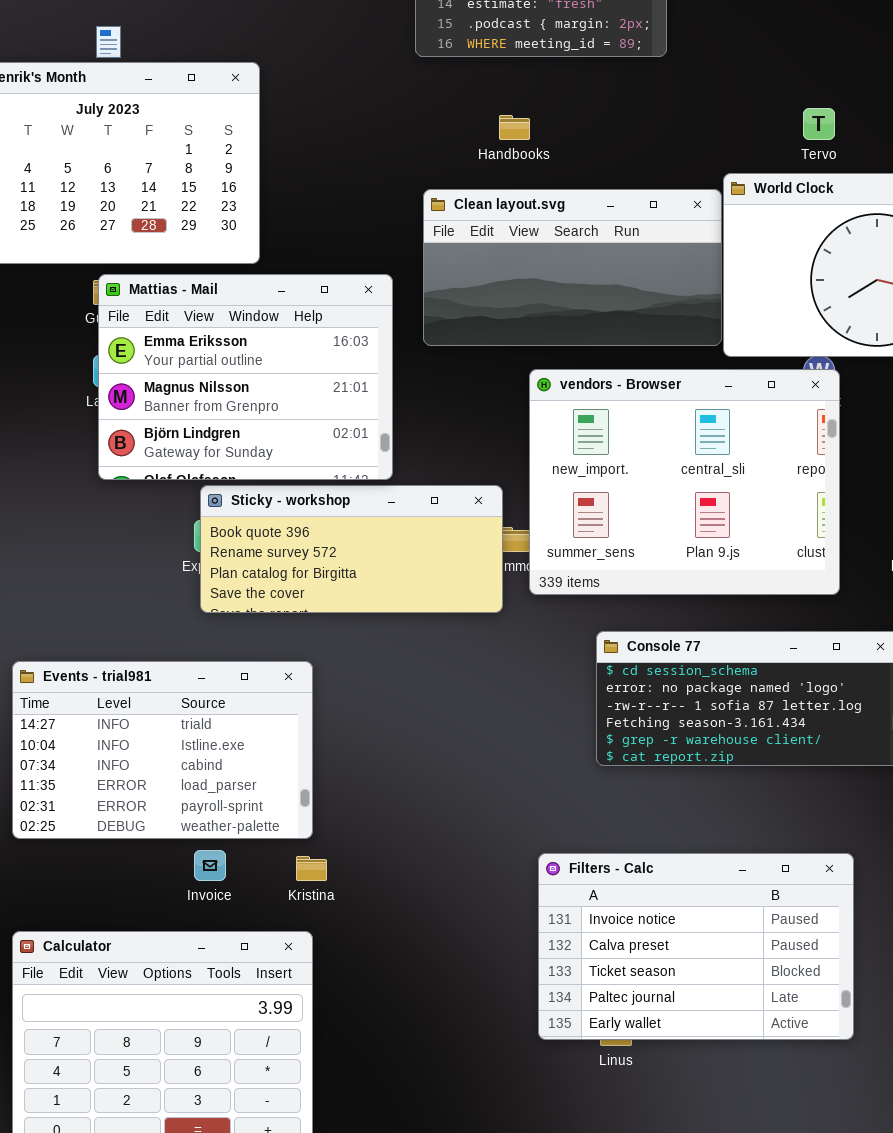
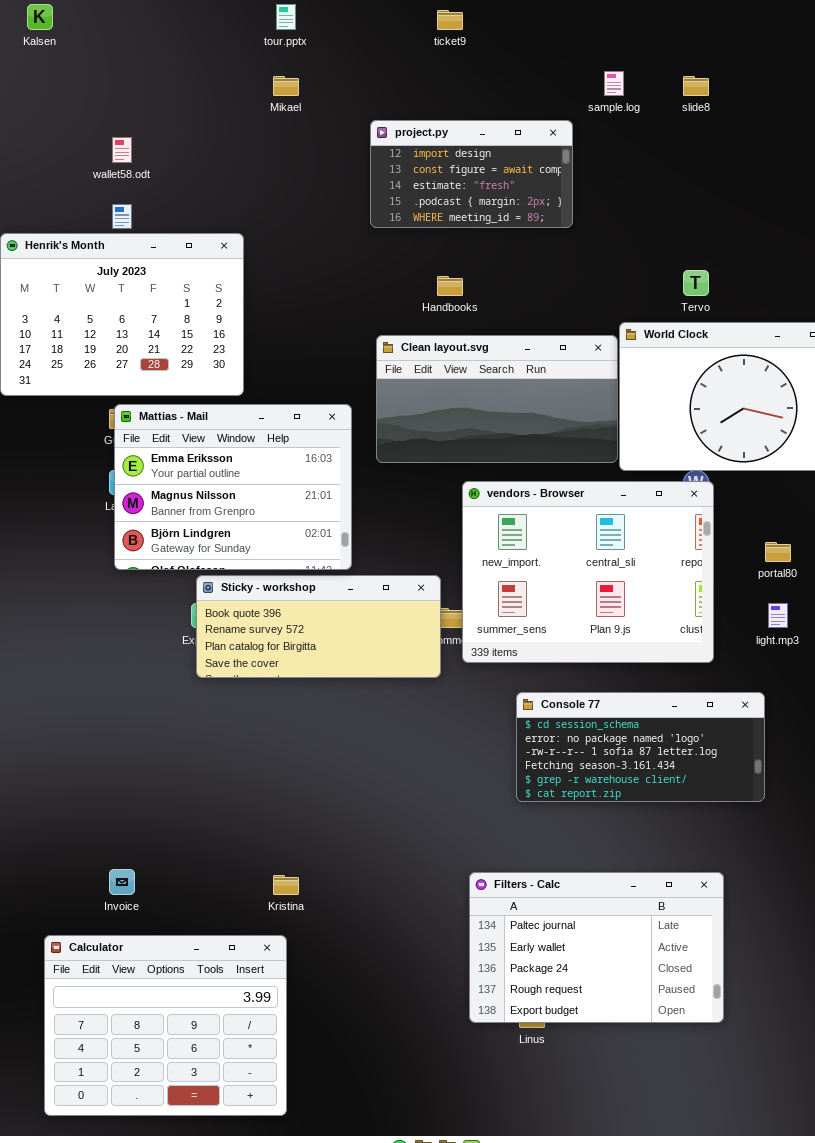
Events - trial981: [12,661,313,839] -> none, closed
Invoice: [194,850,226,881] -> [109,869,135,895], moved
Filters - Calc: [538,853,854,1040] -> [469,872,724,1023], scrolled down 3 rows

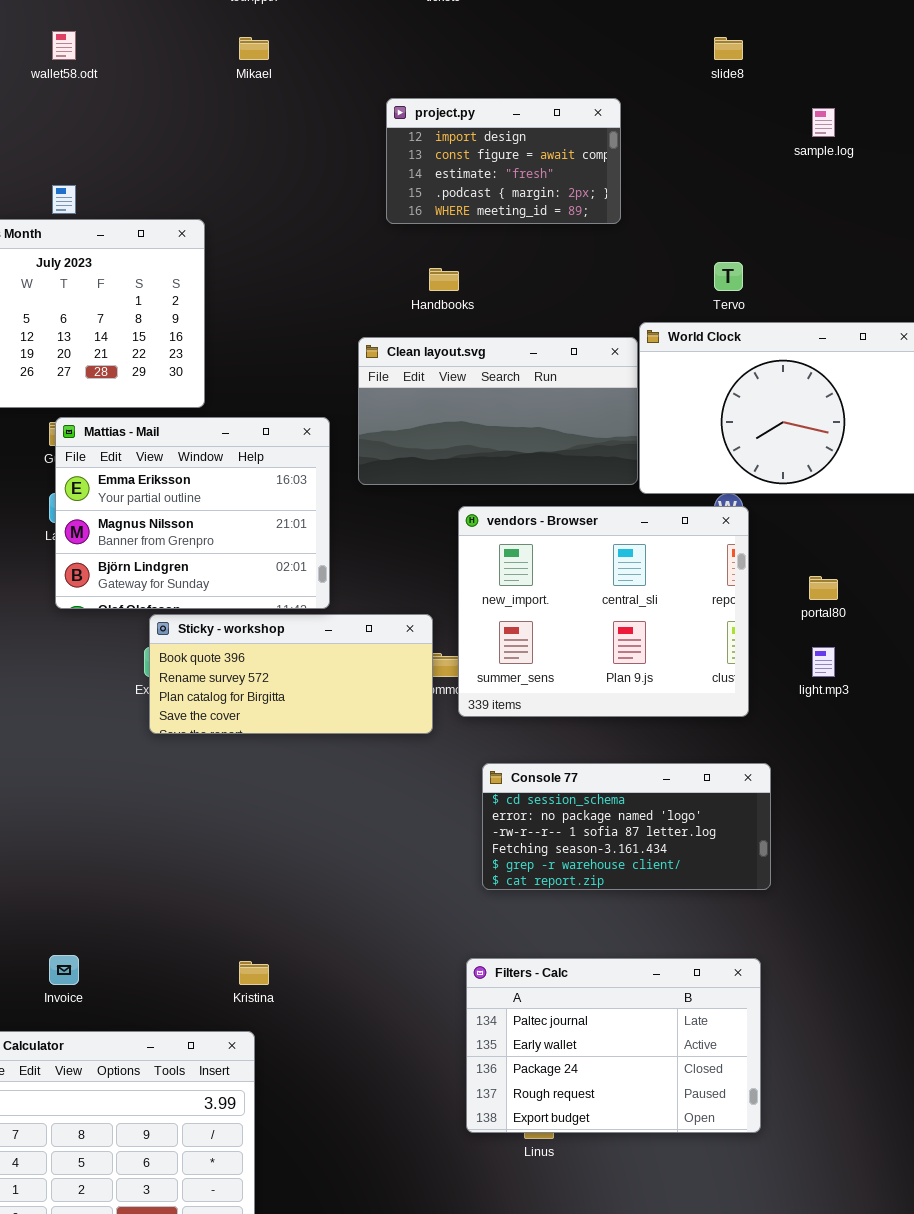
sample.log: [604,71,624,96] -> [812,108,835,137], moved
project.py: [370,120,573,228] -> [386,98,621,224], moved
wallet58.odt: [112,137,132,163] -> [52,31,76,60], moved
Console 77: [516,692,765,802] -> [482,763,771,890], moved

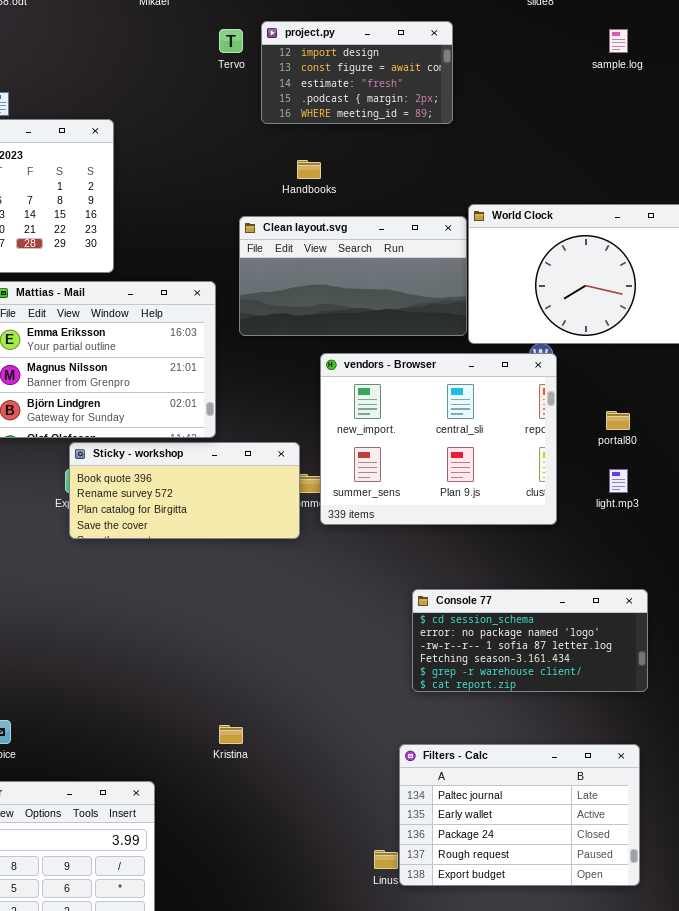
Tervo: [714,262,743,291] -> [219,29,243,53], moved
Console 77: [482,763,771,890] -> [412,589,648,692], moved
Filters - Calc: [466,958,761,1133] -> [399,744,640,886], moved
Kristina: [239,961,269,985] -> [219,725,243,744], moved

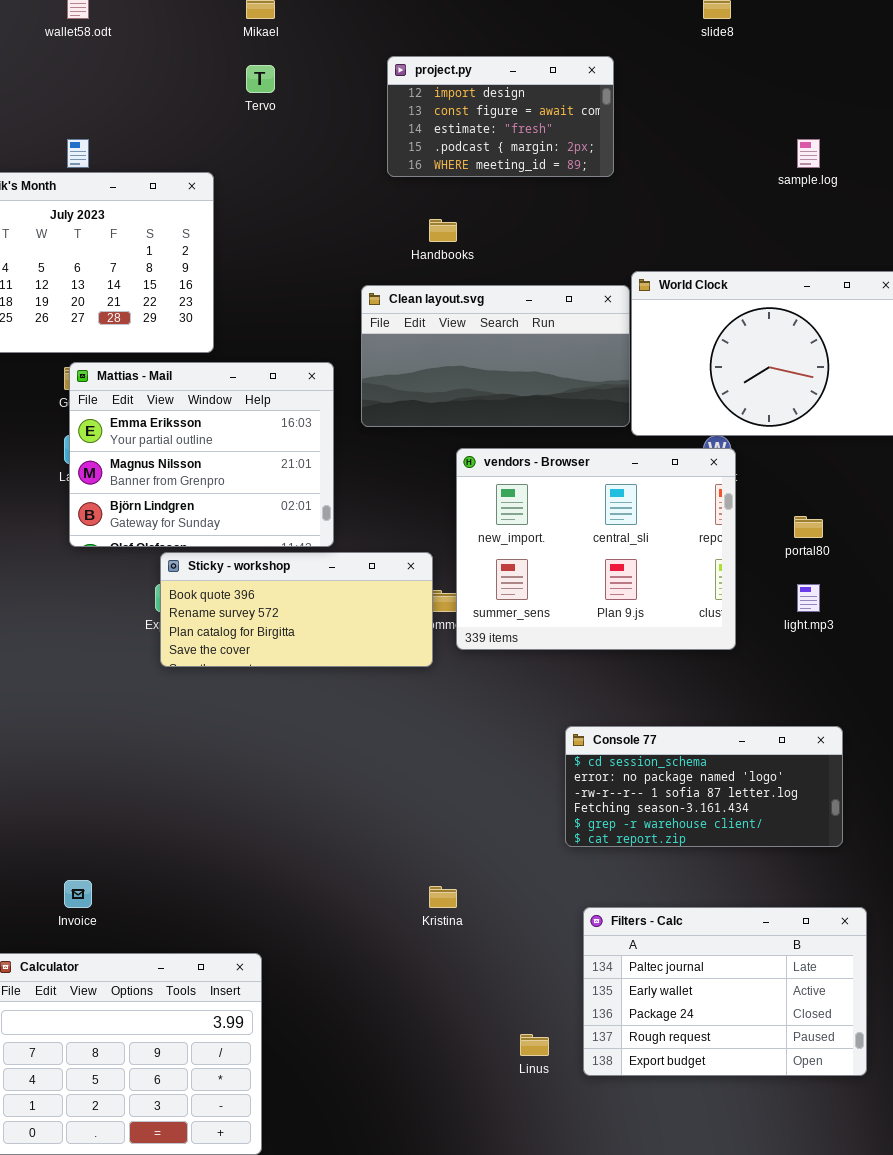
Tervo: [219,29,243,53] -> [246,65,275,93], moved
sample.log: [609,29,628,53] -> [797,139,820,168], moved
Kristina: [219,725,243,744] -> [429,886,457,908], moved
Filters - Calc: [399,744,640,886] -> [583,907,867,1076], moved

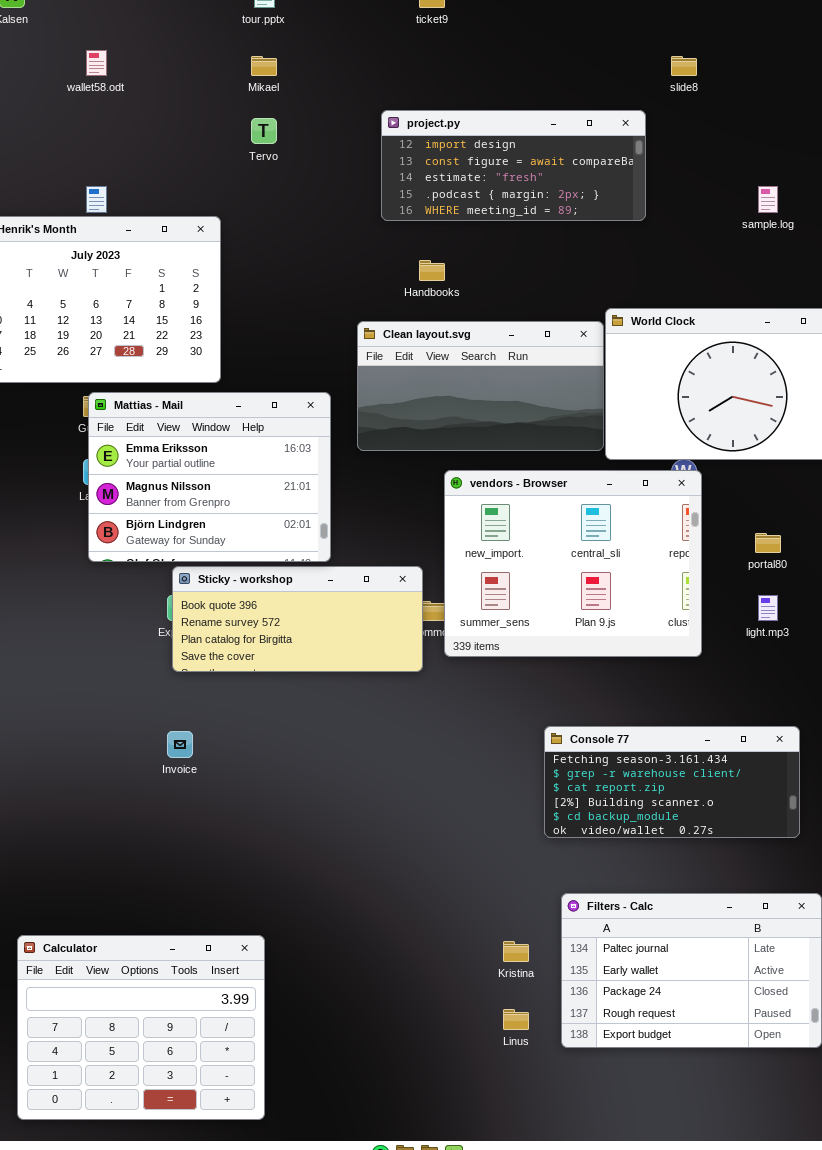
project.py: [387,56,614,177] -> [381,110,646,221], resized
Console 77: [565,726,843,847] -> [544,726,800,838], scrolled down 3 rows
Invoice: [64,880,92,908] -> [167,731,193,758], moved
Kristina: [429,886,457,908] -> [503,941,529,962], moved

